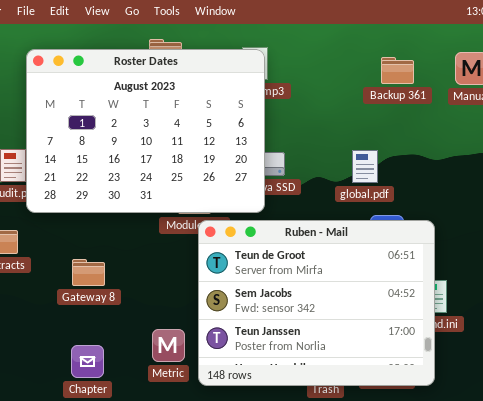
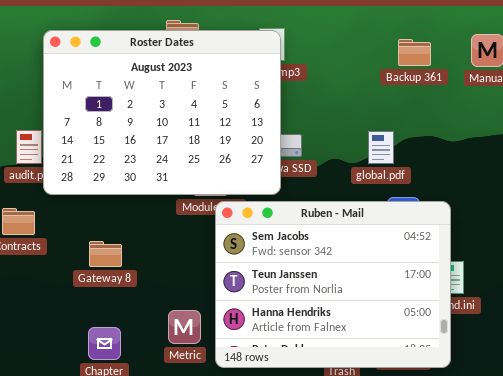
Ruben - Mail: [198,220,435,386] -> [215,201,451,368], scrolled down 1 row

